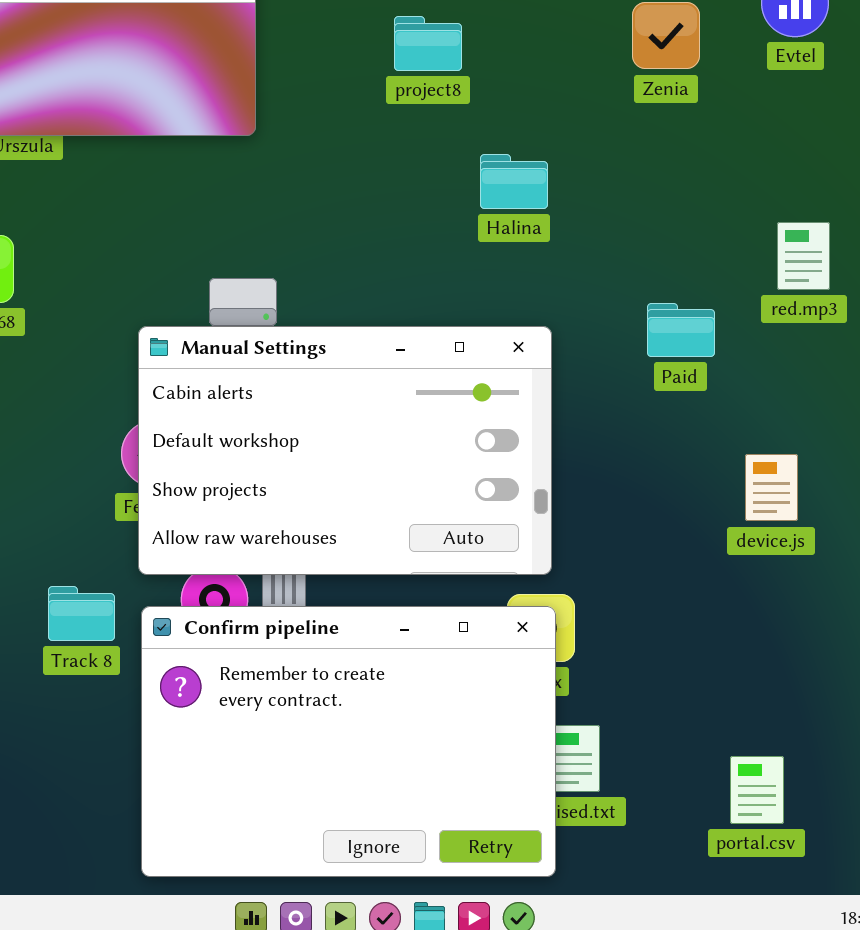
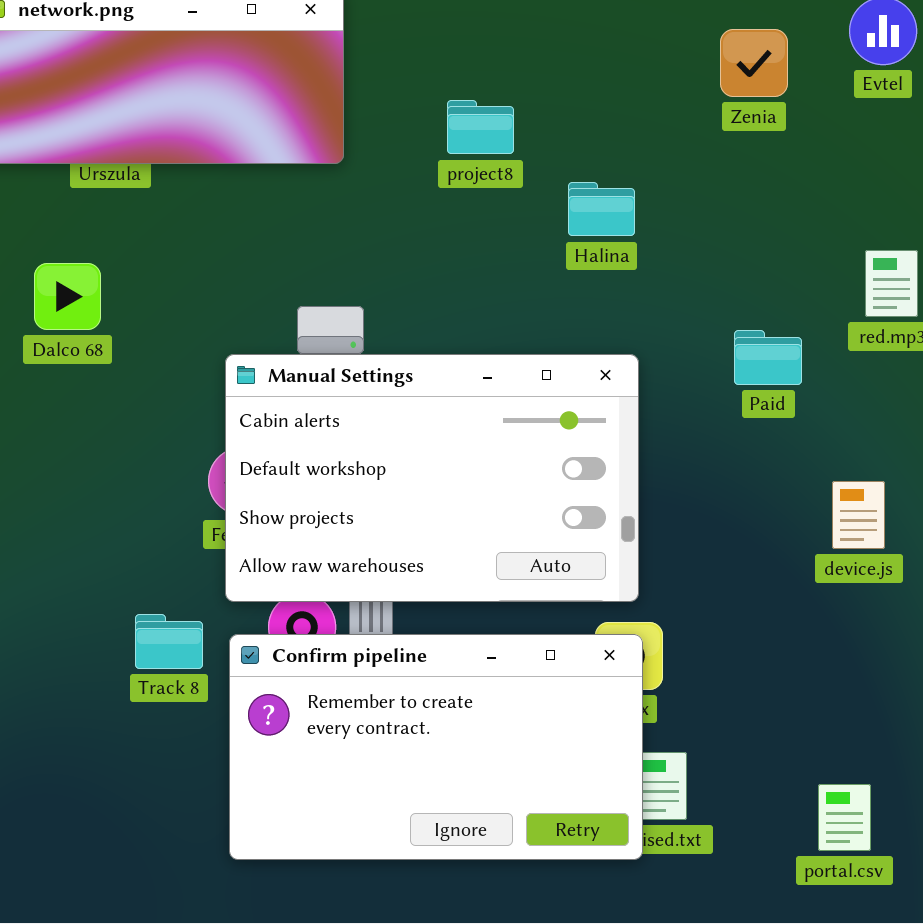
project8: [394,16,462,71] -> [447,100,514,154], moved
Confirm pipeline: [141,606,556,877] -> [229,634,643,860], resized

